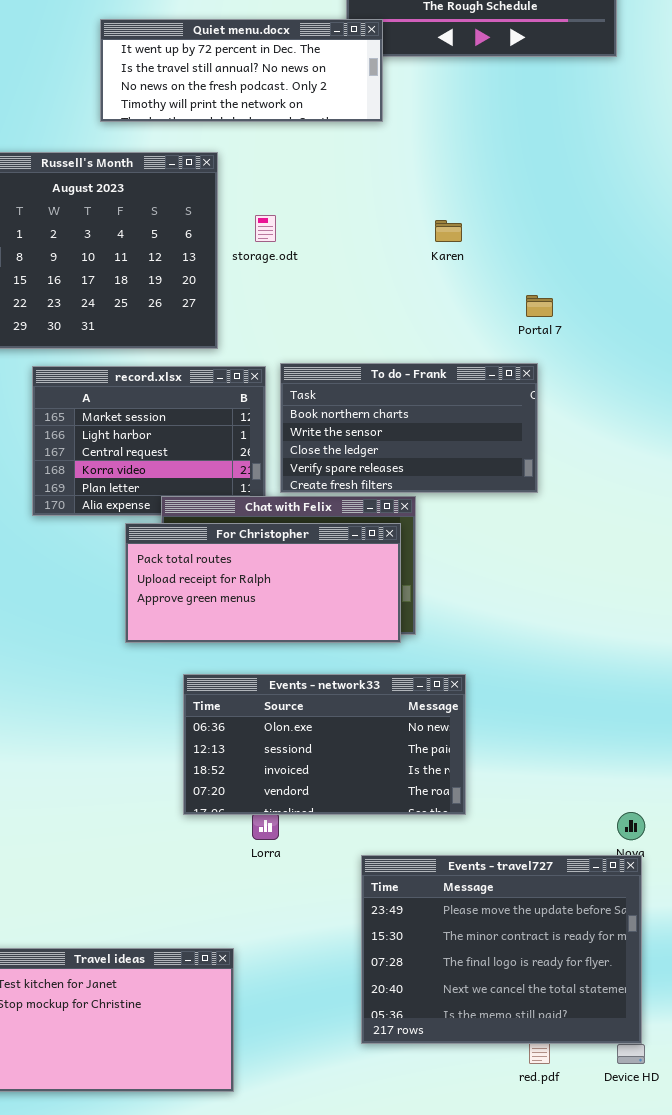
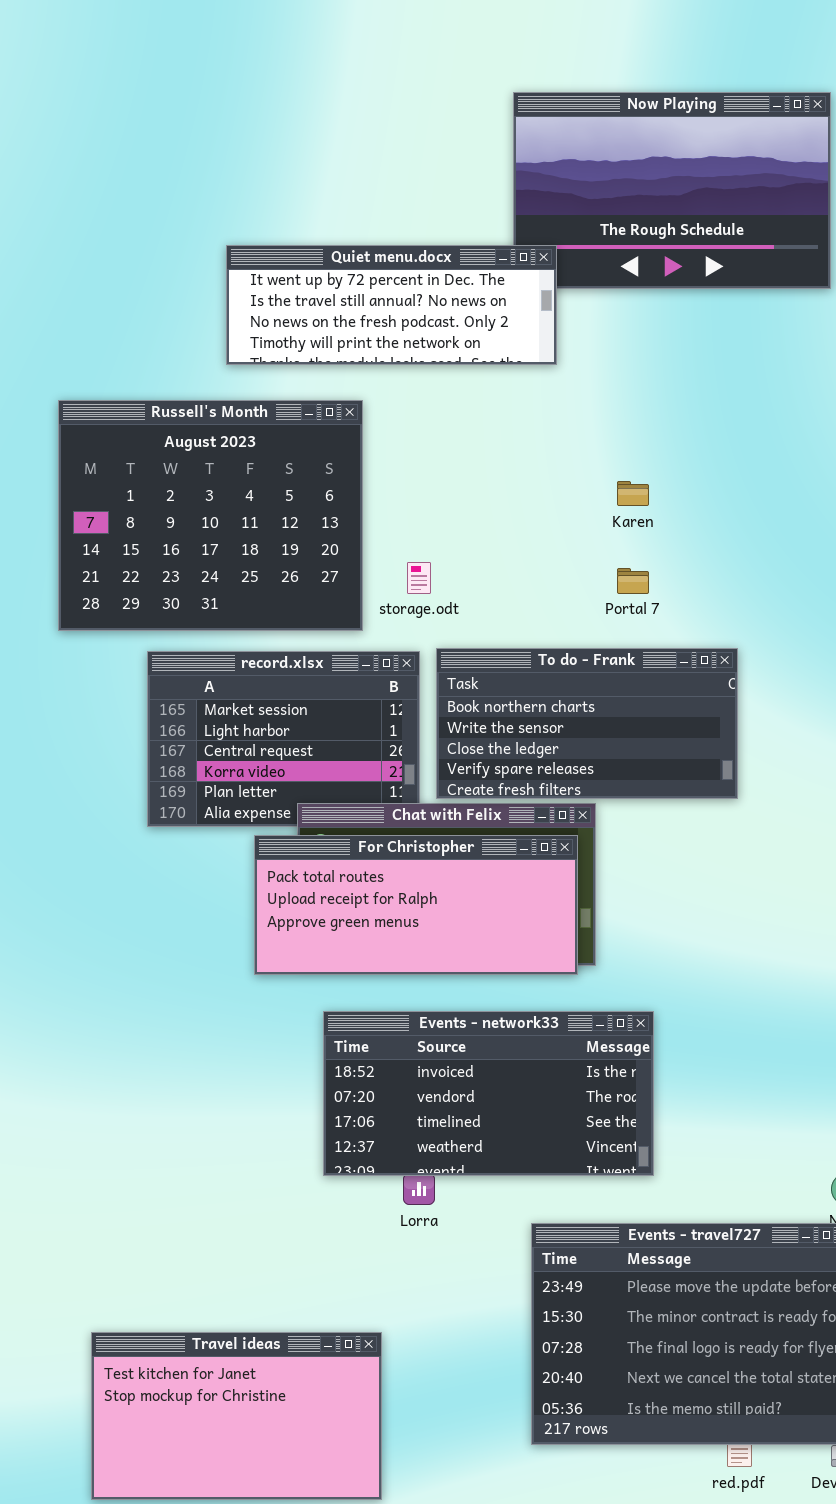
storage.odt: [255,215,276,242] -> [407,562,431,594], moved
Portal 7: [526,295,553,317] -> [617,568,649,594], moved
Events - network33: [183,674,466,815] -> [323,1011,654,1176], scrolled down 2 rows

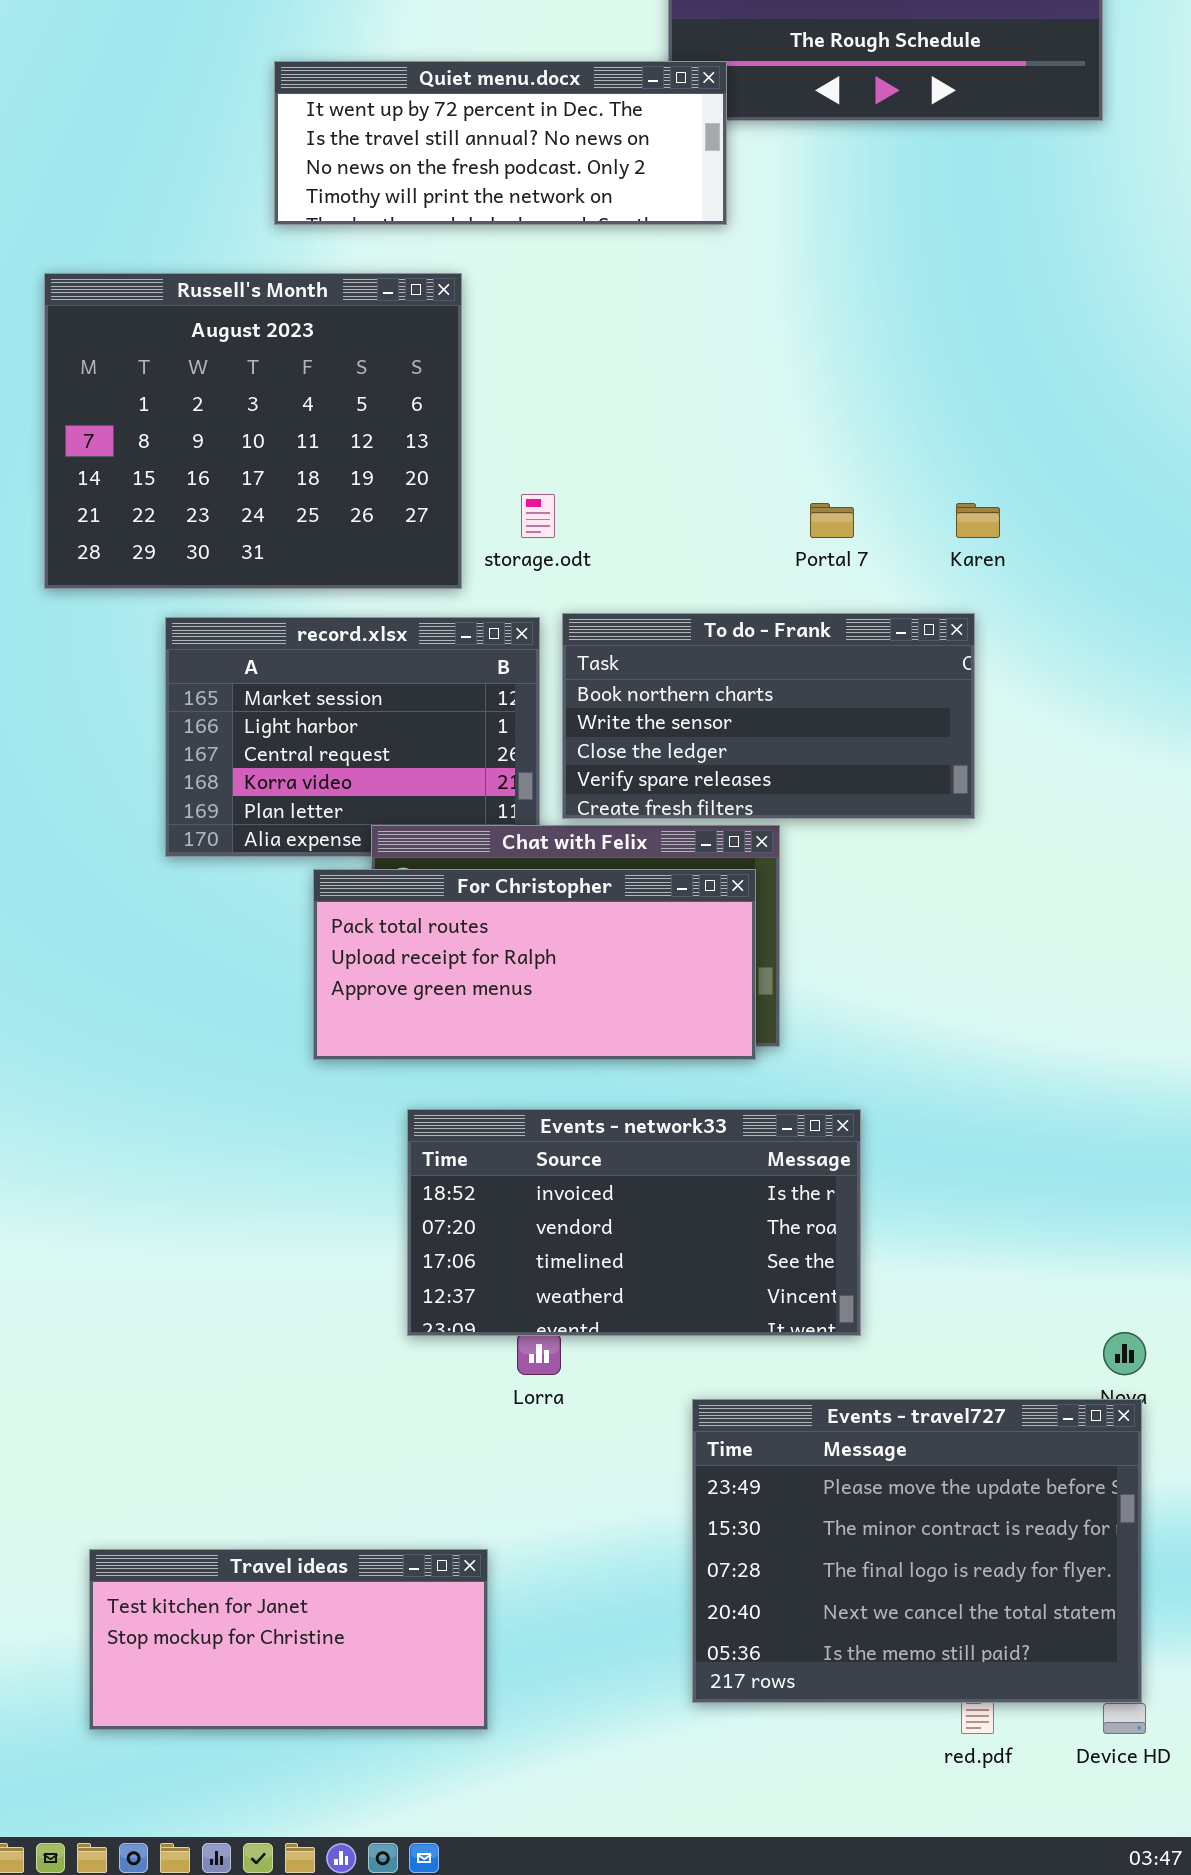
Karen: [617,481,649,506] -> [956,503,1000,538], moved
Travel ideas: [91,1332,382,1500] -> [89,1549,488,1730], resized

